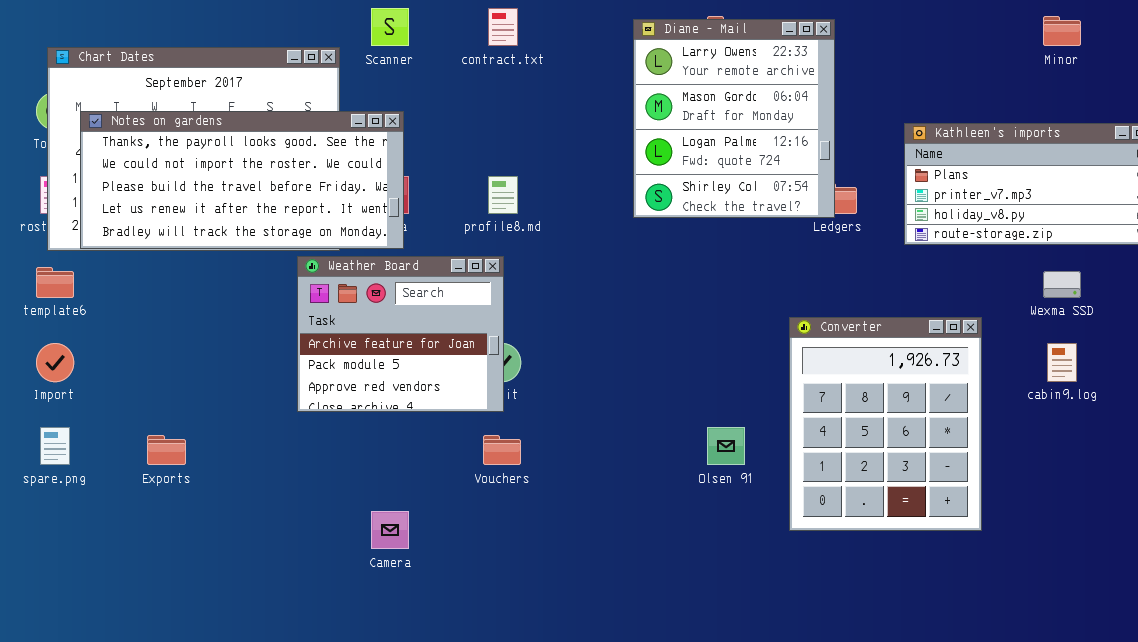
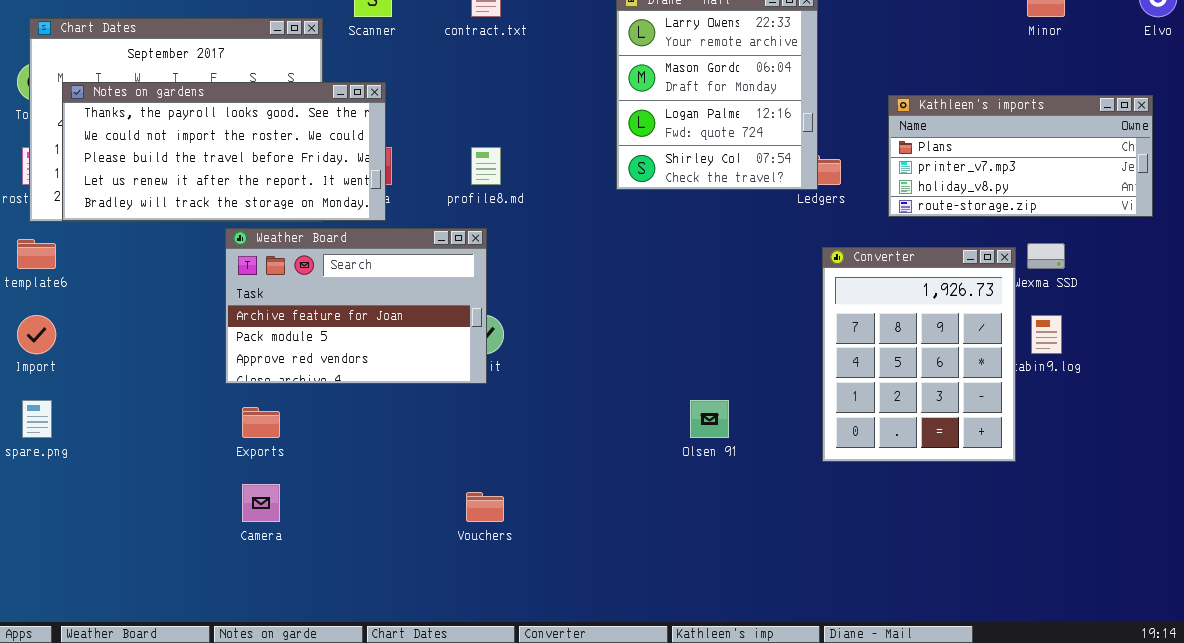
Weather Board: [297,256,504,412] -> [225,228,487,384], resized
Converter: [789,317,982,531] -> [822,247,1016,462], moved
Exports: [147,435,186,465] -> [242,407,280,438], moved
Vouchers: [483,435,521,465] -> [466,492,504,522], moved
Camera: [371,511,409,549] -> [242,484,280,522], moved

